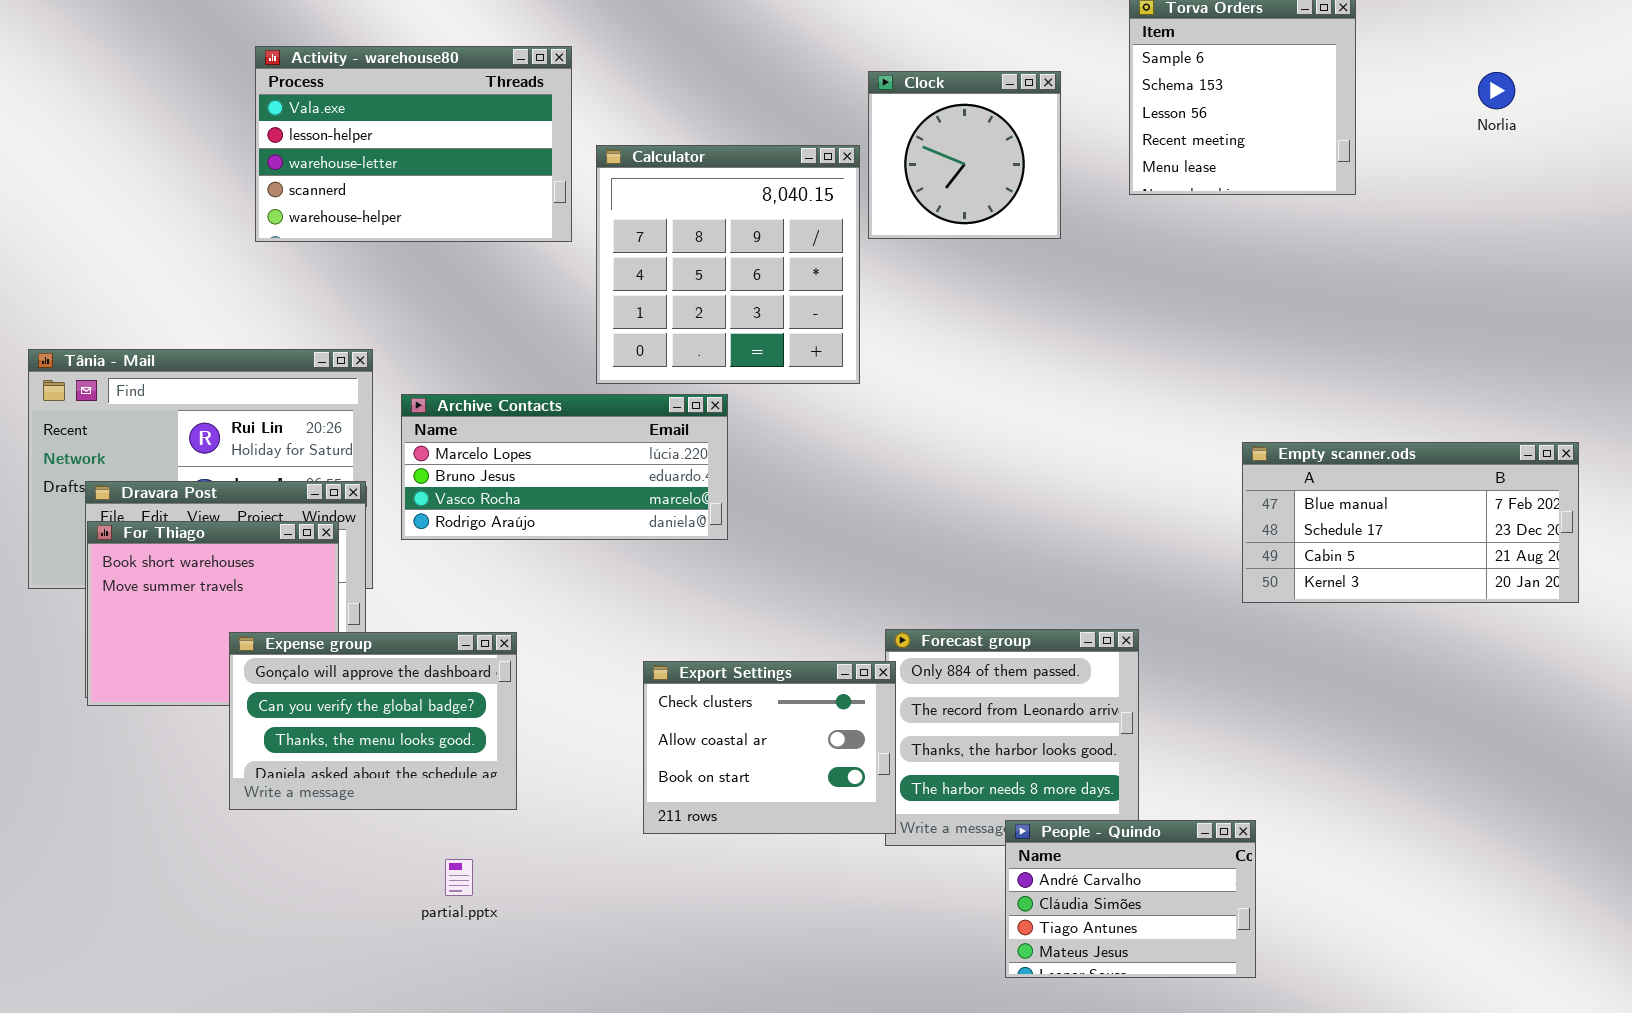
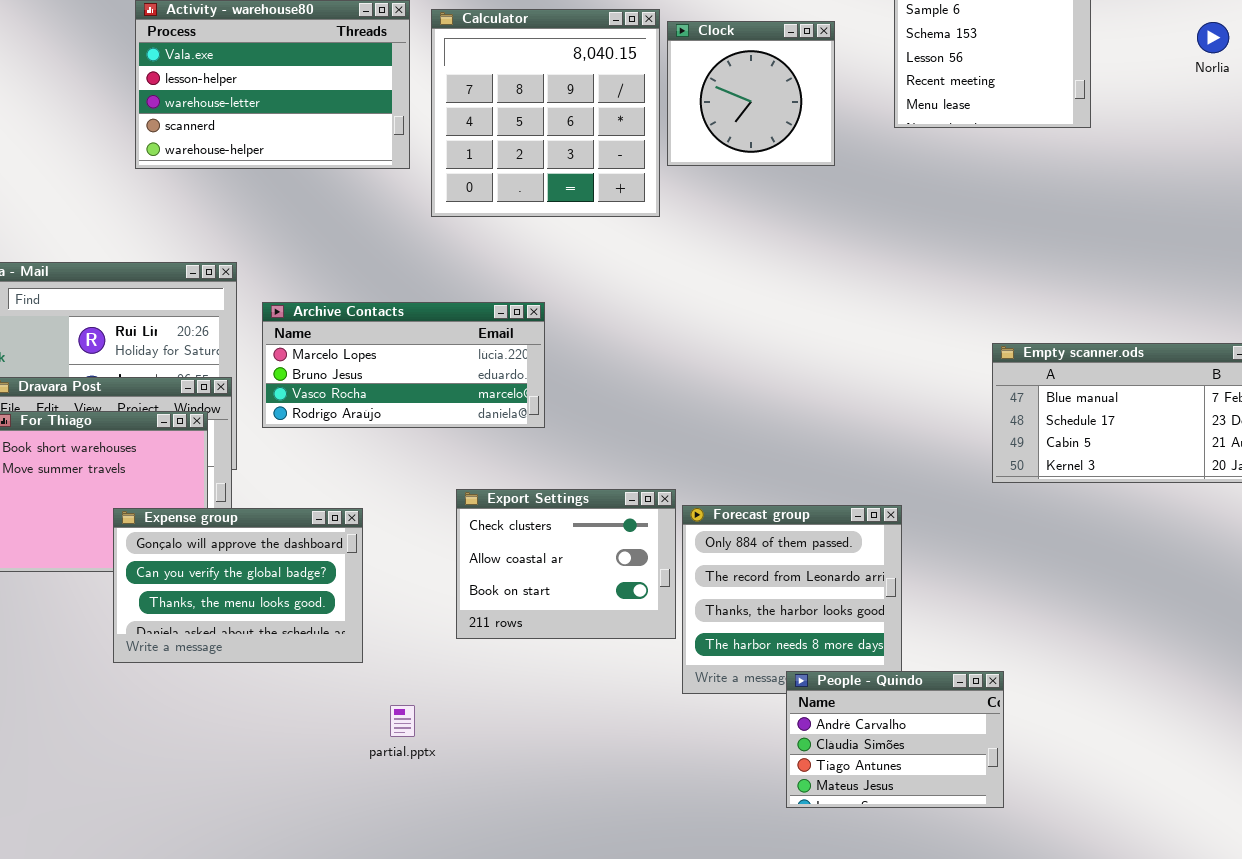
Calculator: [596,145,860,384] -> [431,9,660,217], moved
Export Settings: [643,661,896,834] -> [456,489,676,639], moved
partial.pptx: [445,859,473,896] -> [390,705,415,737], moved

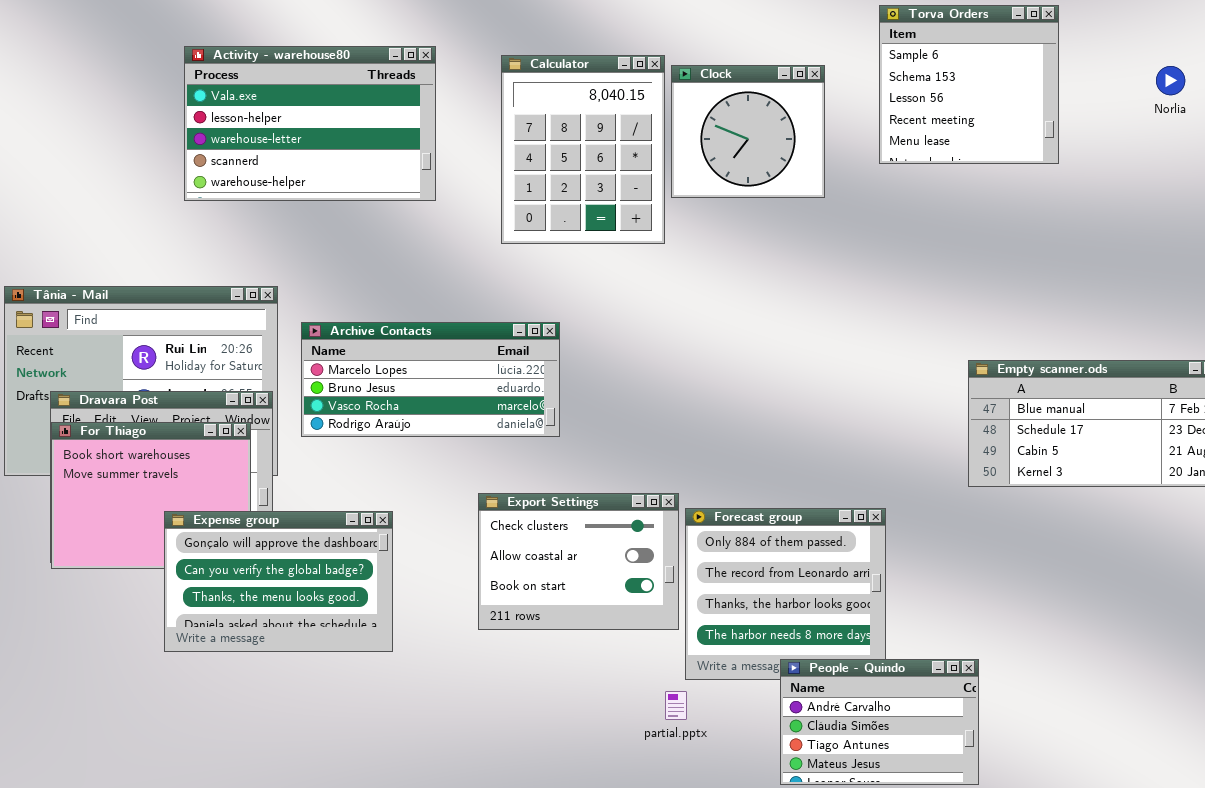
Calculator: [431,9,660,217] -> [501,55,665,244], resized
partial.pptx: [390,705,415,737] -> [665,691,687,720], moved

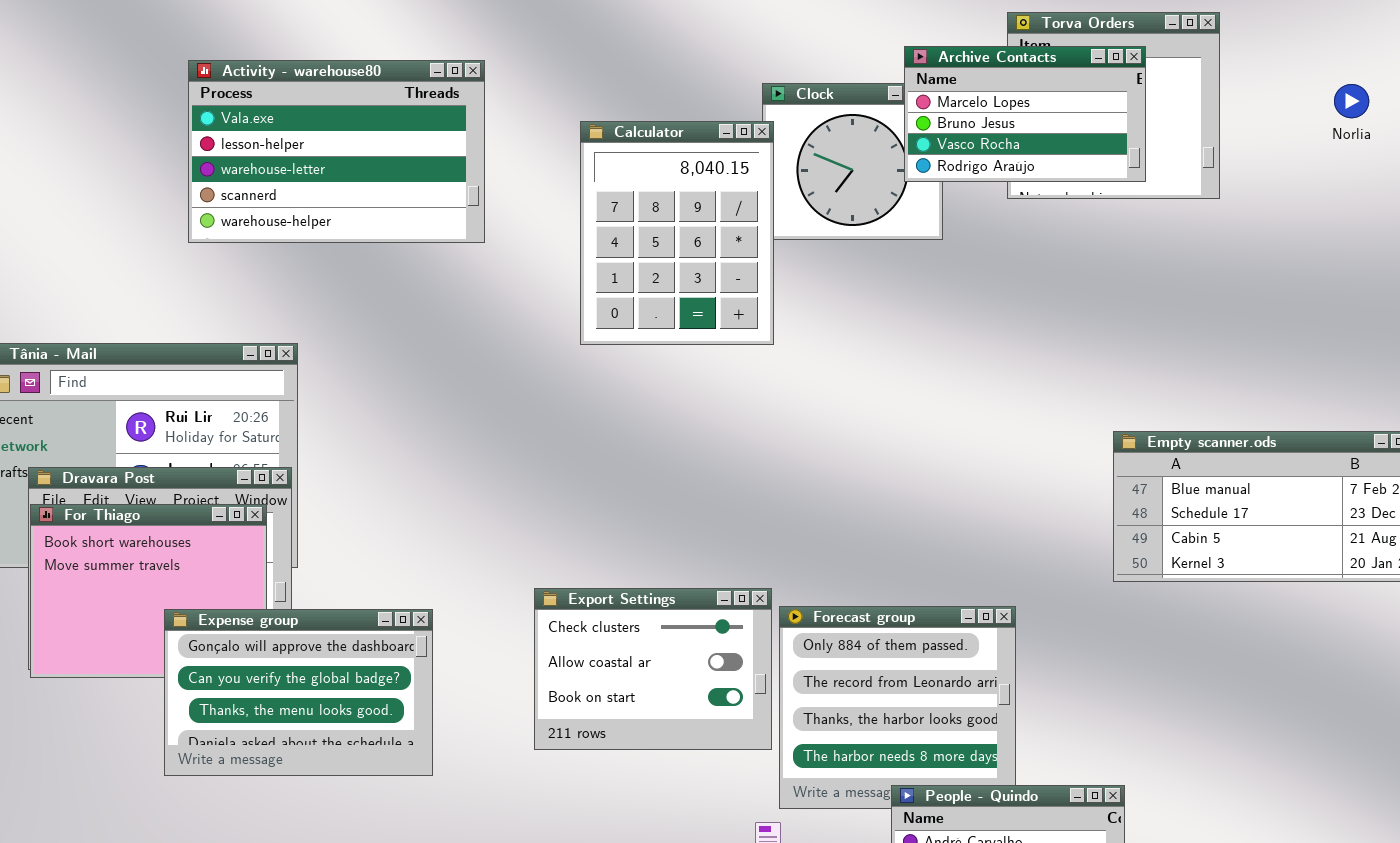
Calculator: [501,55,665,244] -> [580,121,774,345], moved
Archive Contacts: [301,322,560,437] -> [904,46,1146,182], moved, resized

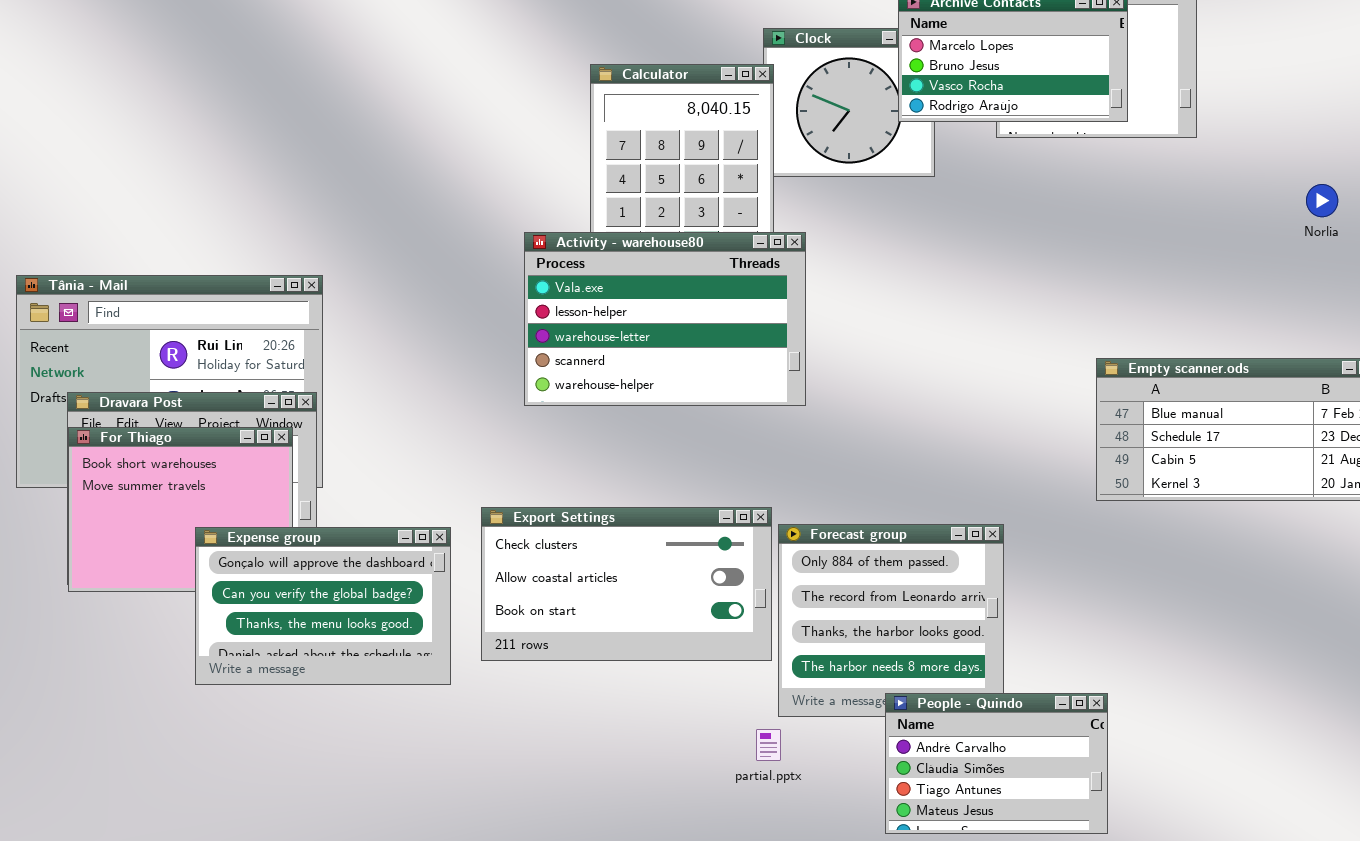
Activity - warehouse80: [188,60,485,243] -> [524,232,806,406], moved
Norlia: [1334,84,1369,118] -> [1306,184,1338,217], moved
Export Settings: [534,588,772,750] -> [481,507,772,661], resized

